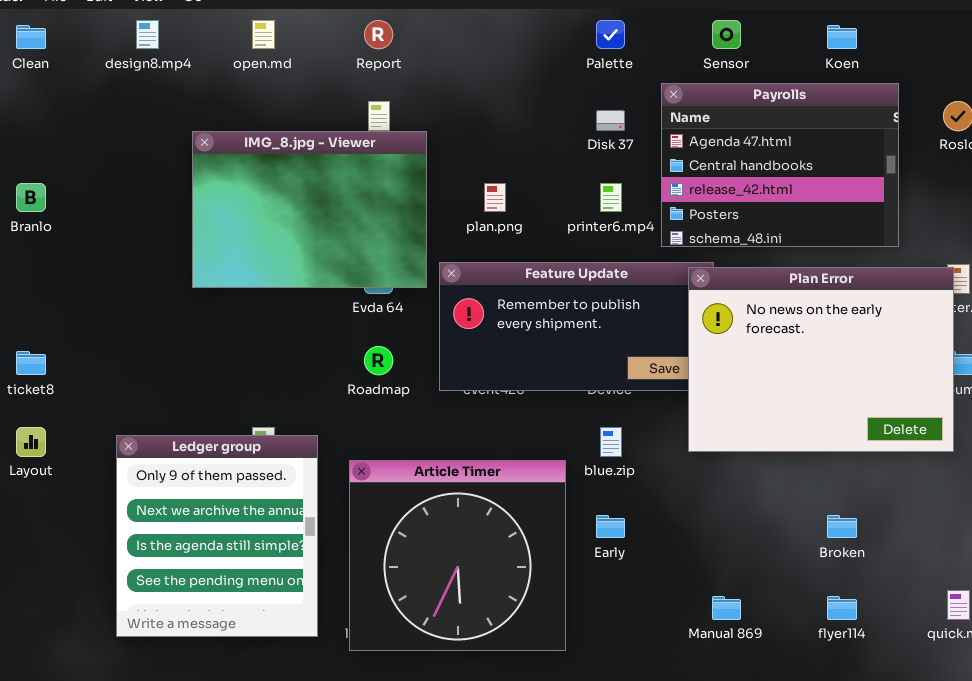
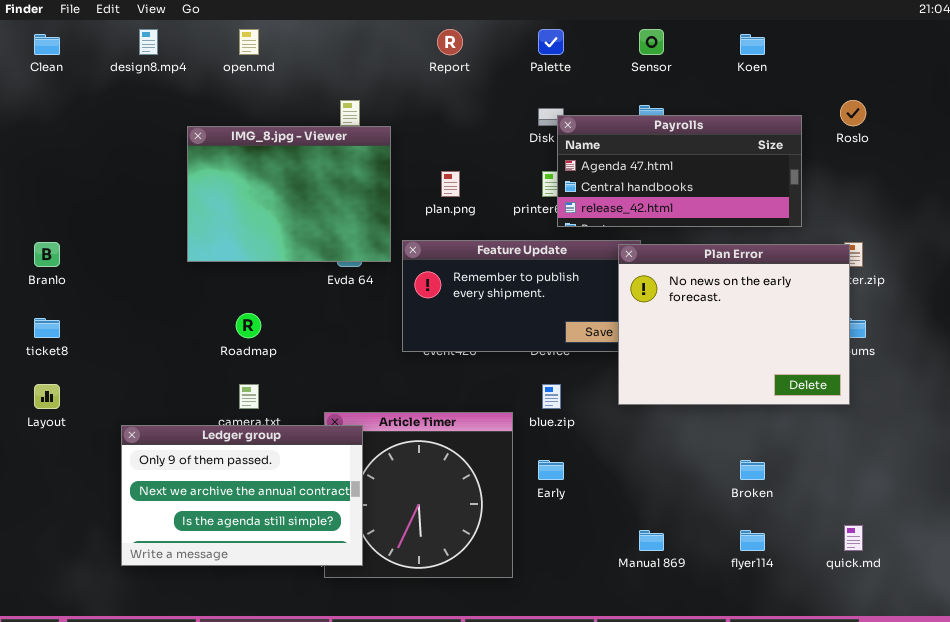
Report: [364,20,393,49] -> [437,29,463,55], moved
Payrolls: [661,83,899,247] -> [557,115,802,227], resized
Branlo: [16,183,46,212] -> [34,242,60,267], moved
Roadmap: [364,346,393,375] -> [236,313,261,338], moved
Ledger group: [116,435,318,637] -> [121,425,363,566], resized

